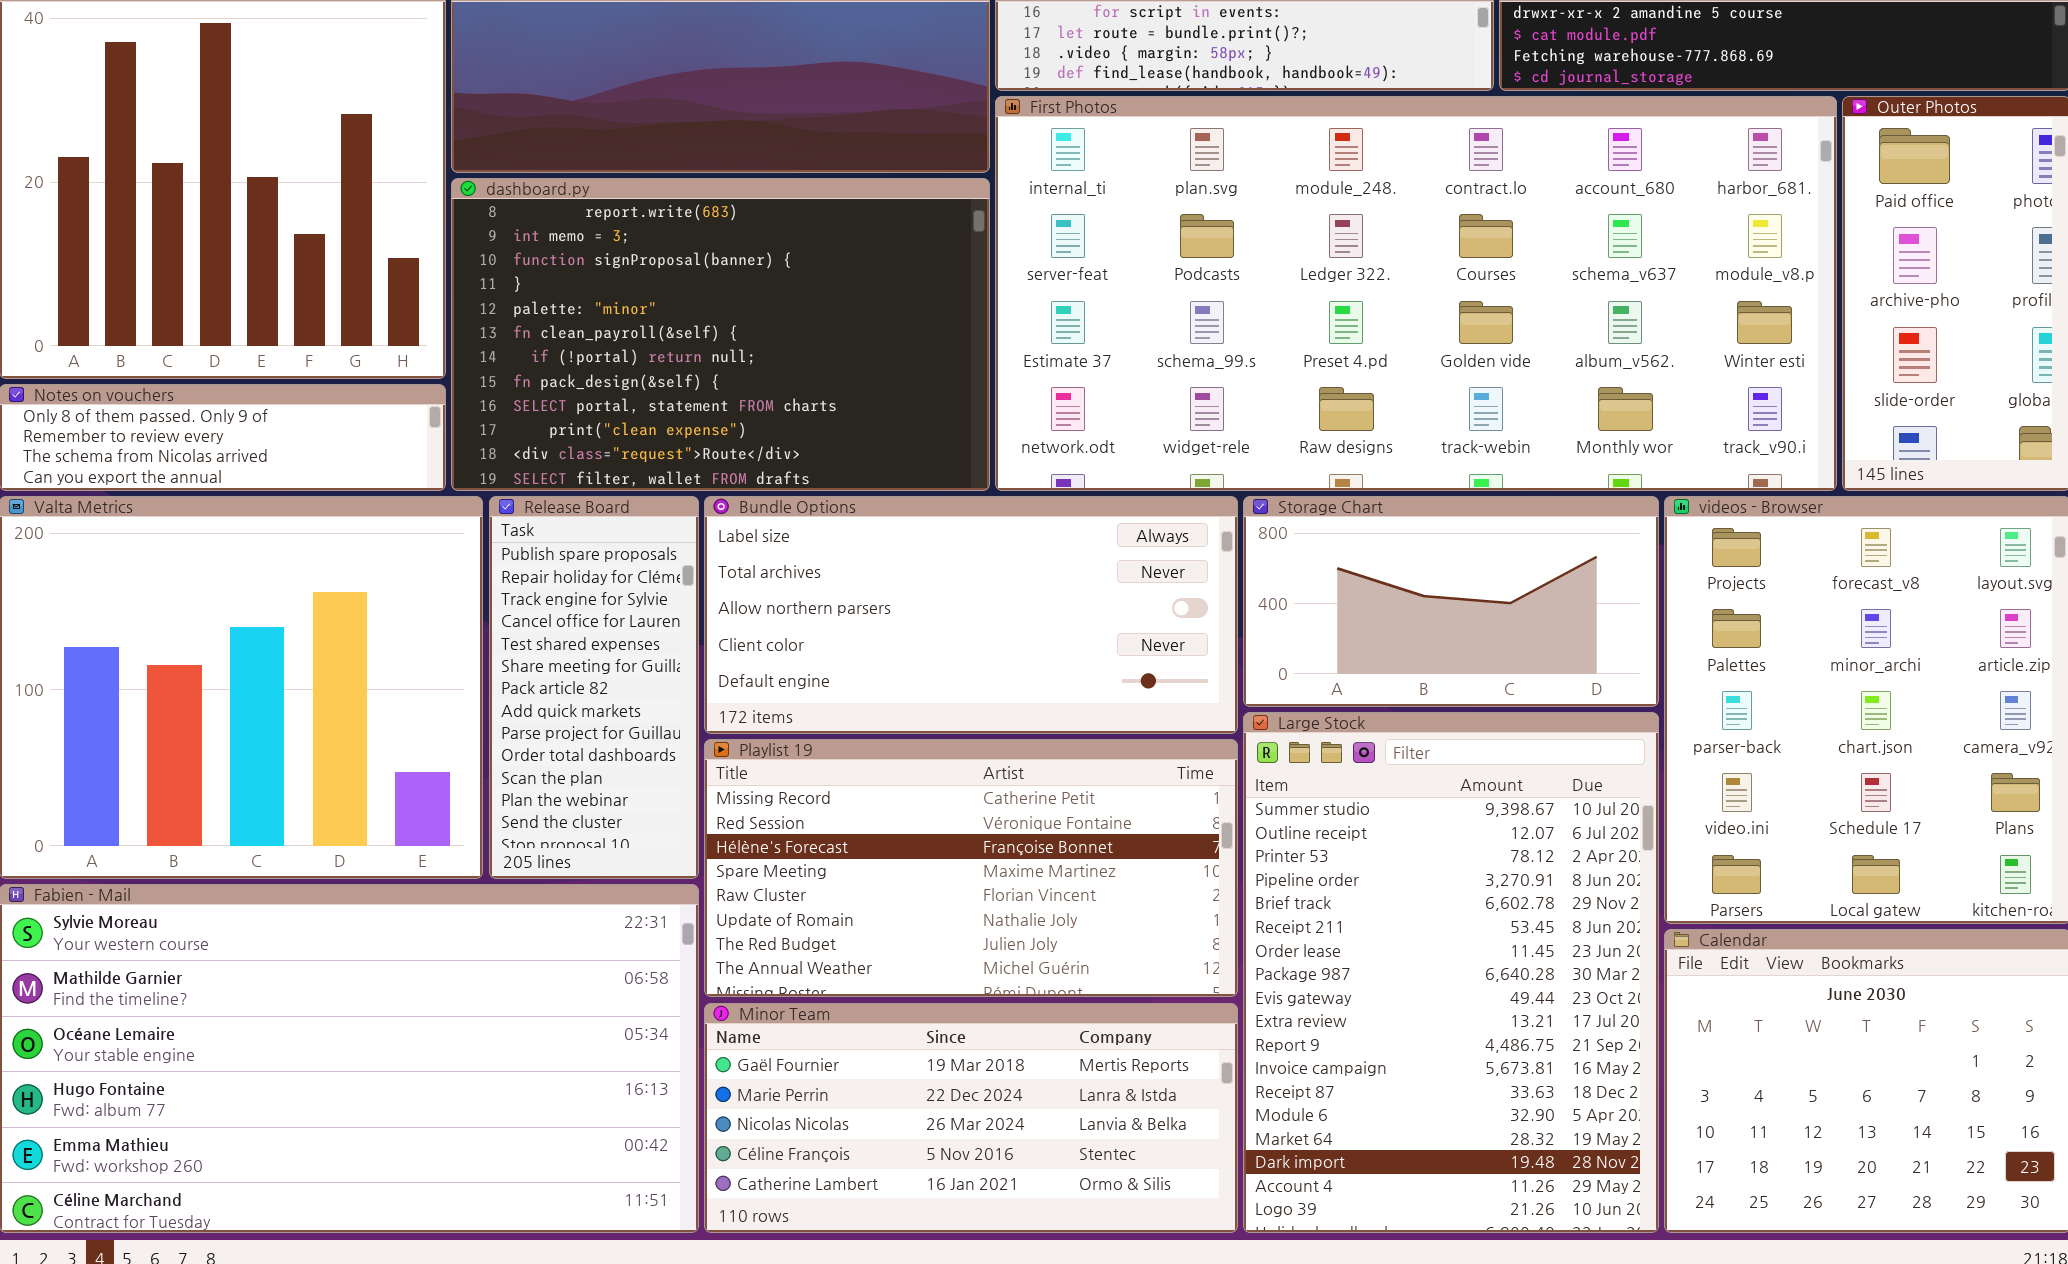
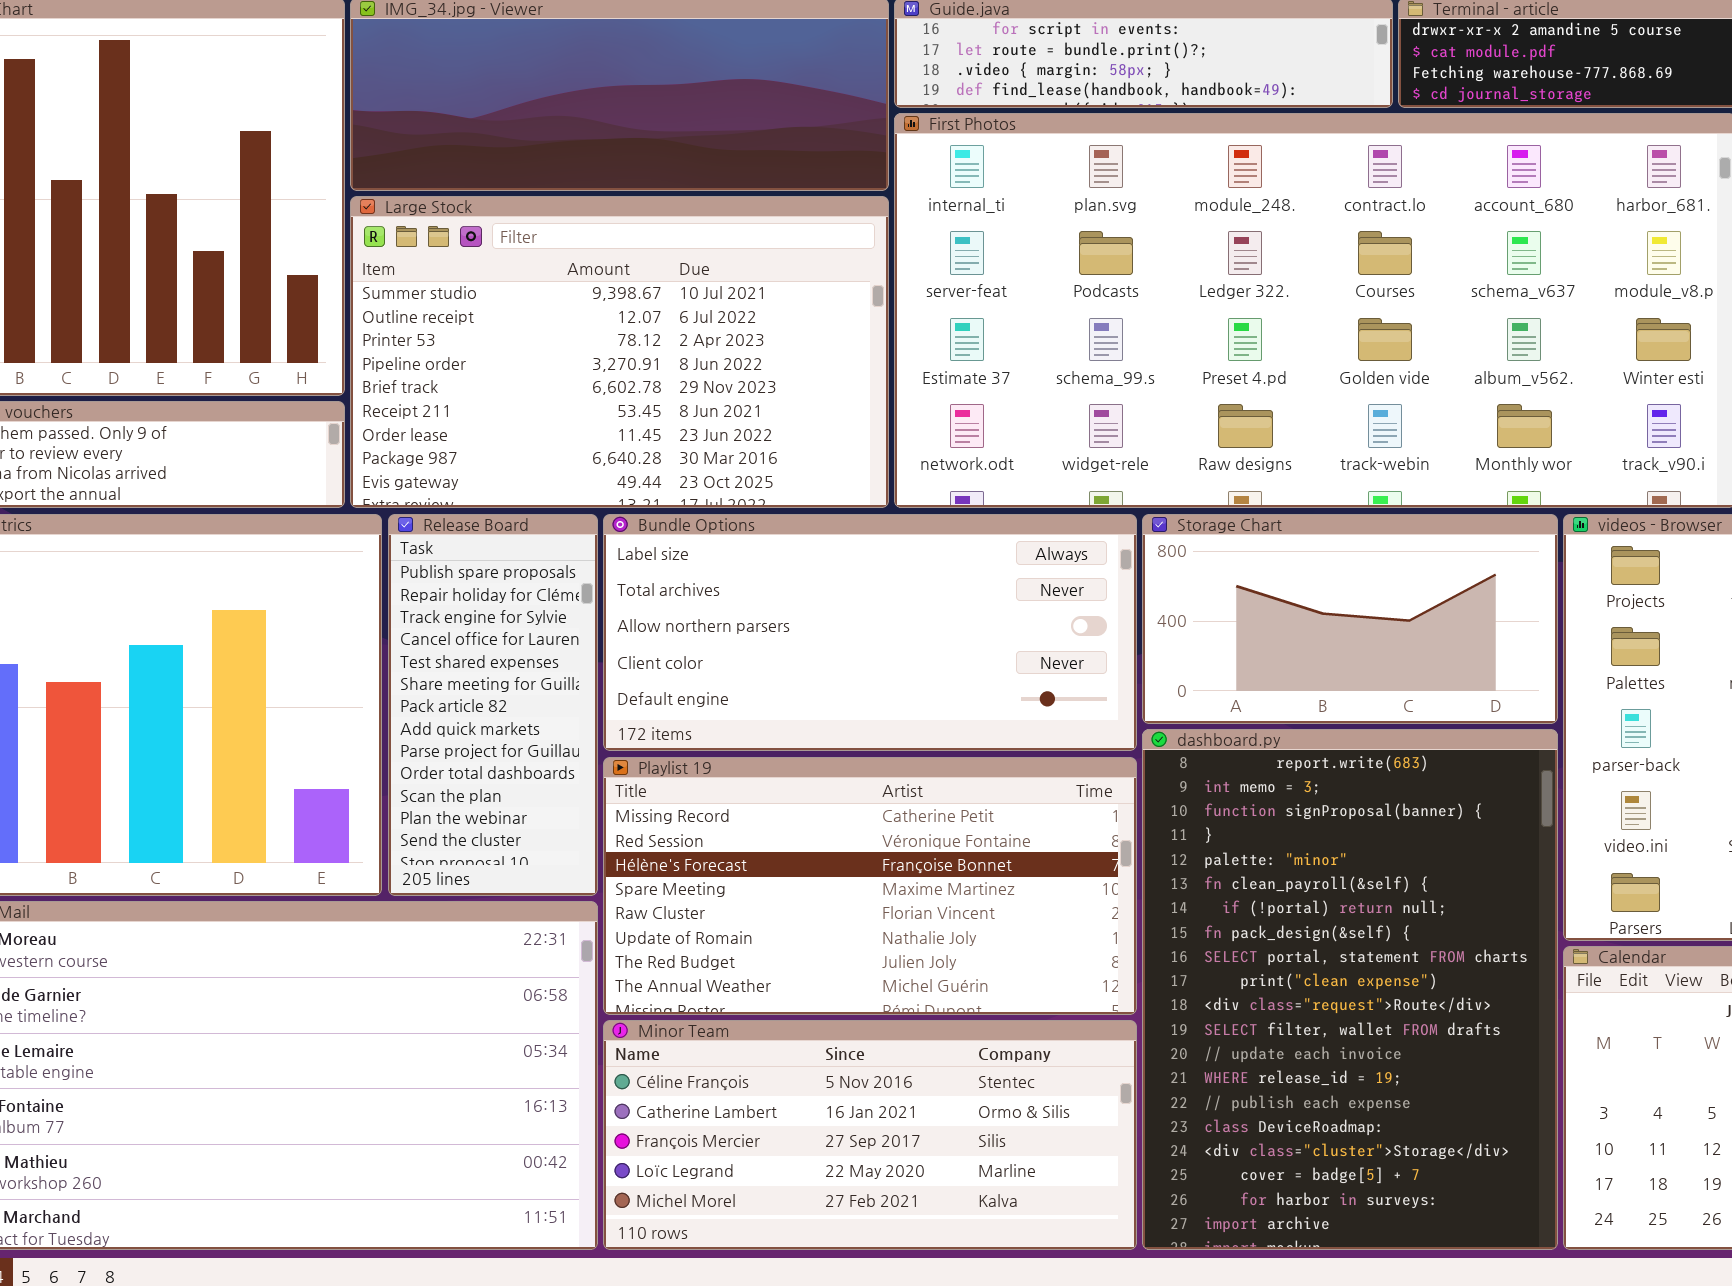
dashboard.py: [451,178,990,491] -> [1142,729,1558,1250], moved, resized
Large Stock: [1243,712,1659,1233] -> [350,196,889,508], moved, resized
Minor Team: [704,1003,1238,1233] -> [603,1020,1137,1250], scrolled down 3 rows

